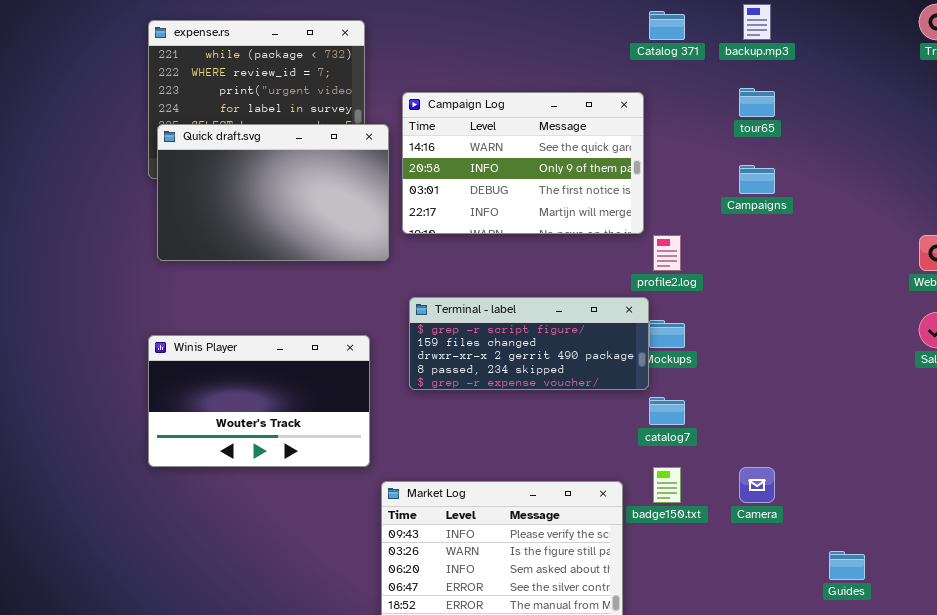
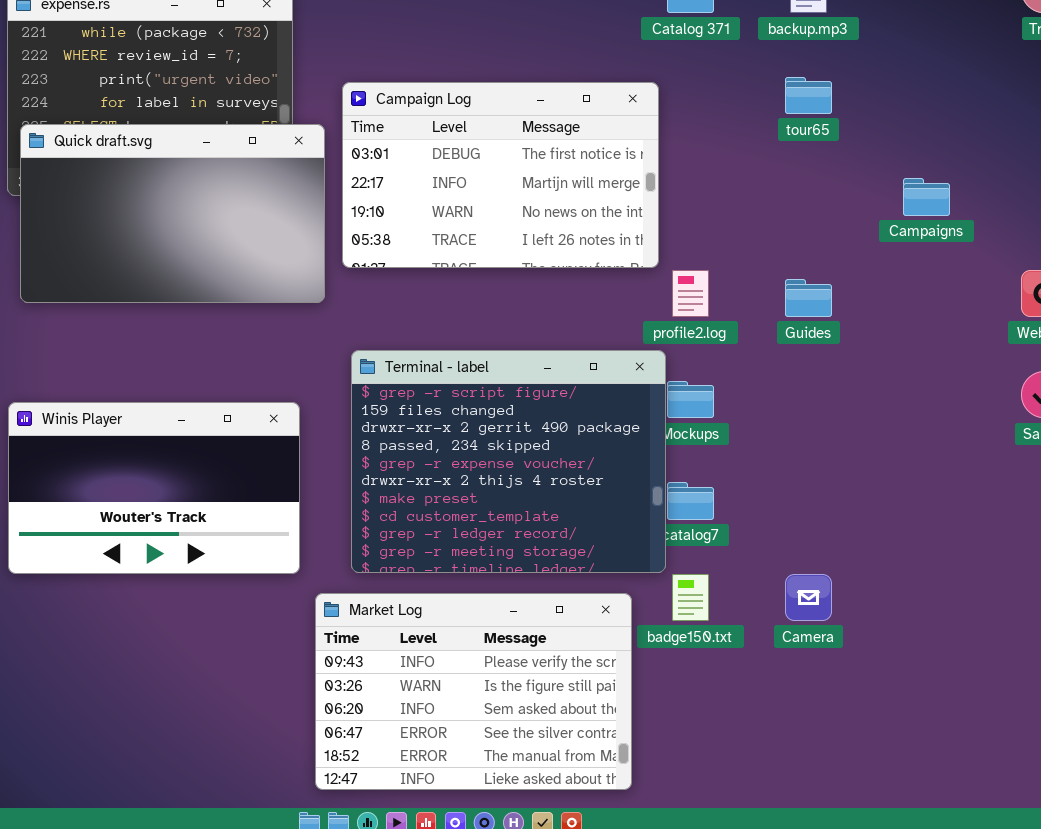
Campaign Log: [402,92,644,234] -> [342,82,659,268], scrolled down 2 rows
Campaigns: [739,165,775,194] -> [903,178,950,216], moved
Terminal - label: [409,297,649,390] -> [351,350,666,573], resized
Guides: [829,551,865,580] -> [785,279,832,317], moved

